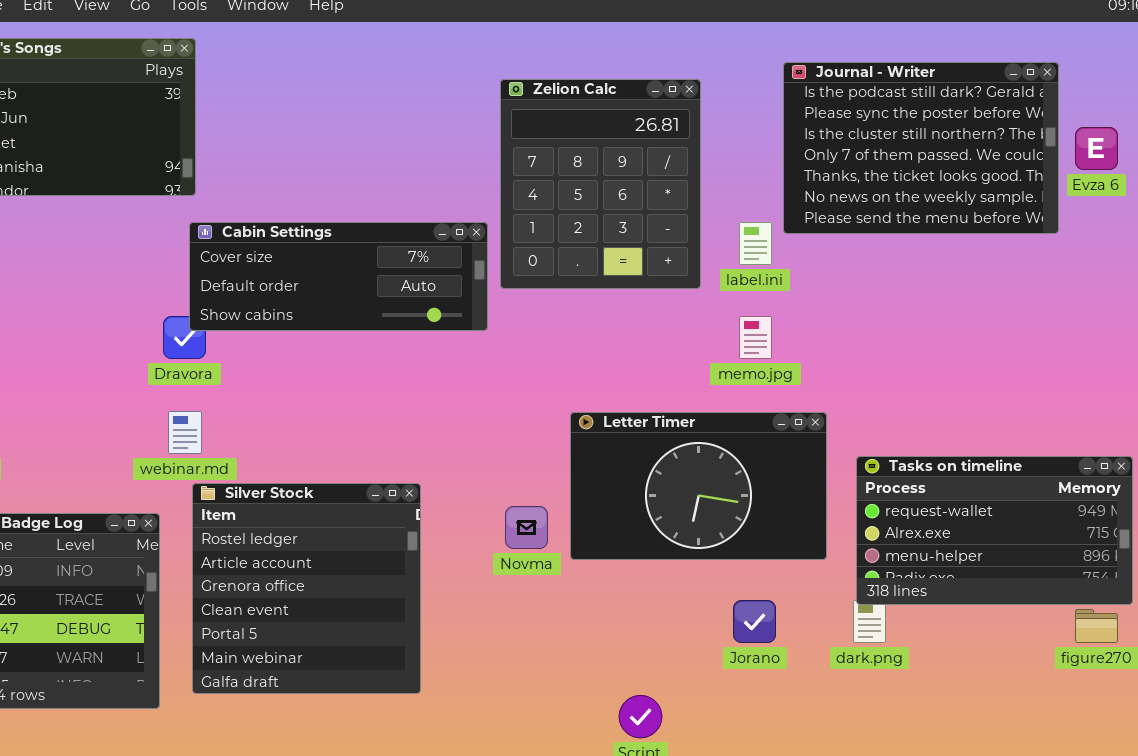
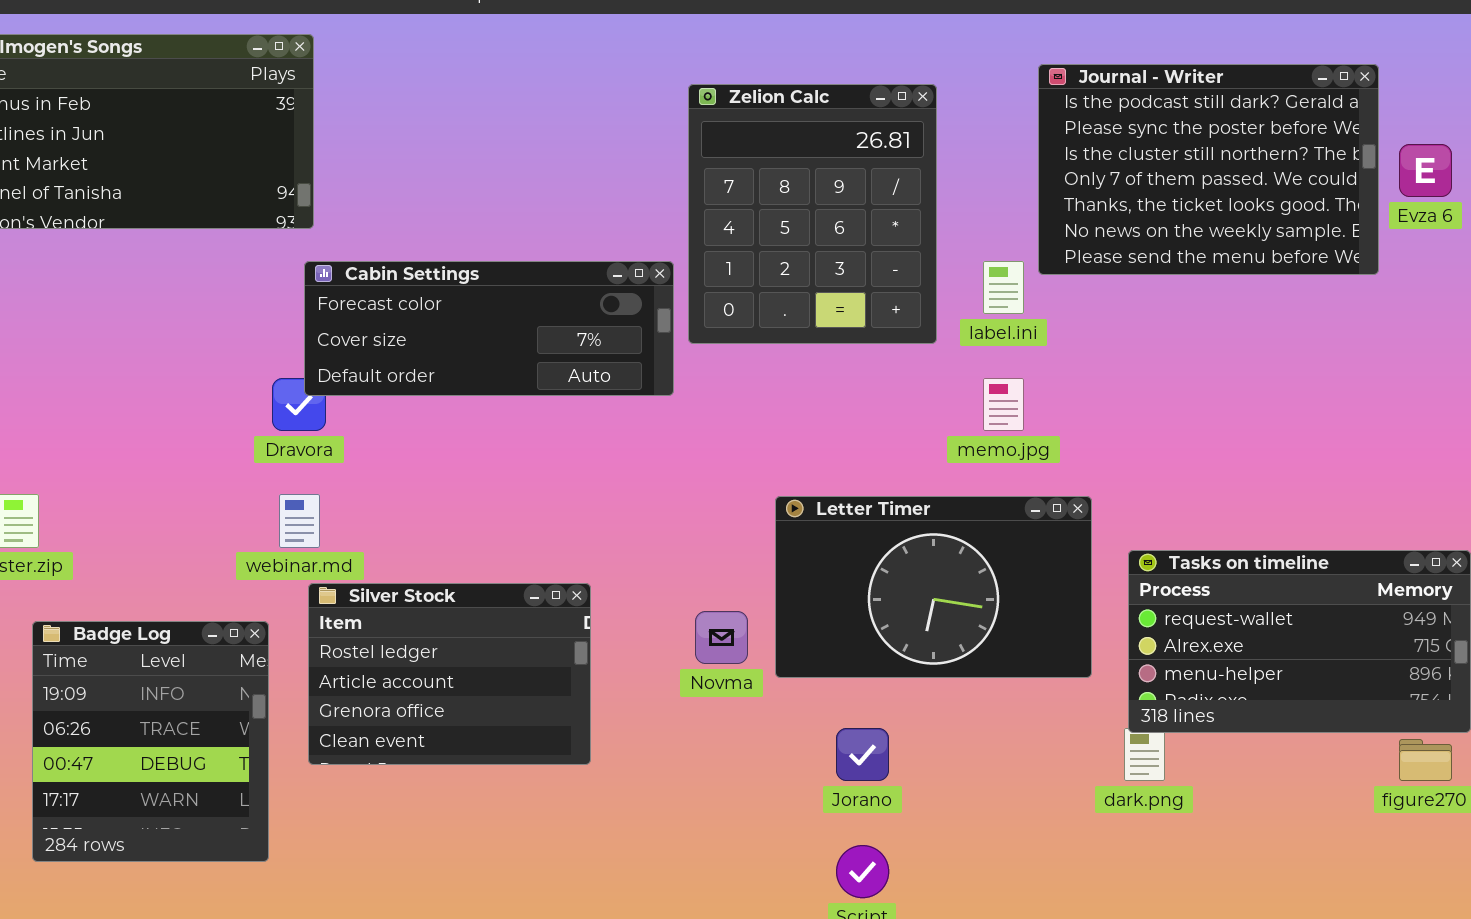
Cabin Settings: [189,222,488,331] -> [304,261,674,396], scrolled up 1 row
Silver Stock: [192,483,421,694] -> [308,583,591,765], resized
Jorano: [733,600,776,643] -> [836,728,889,781], moved

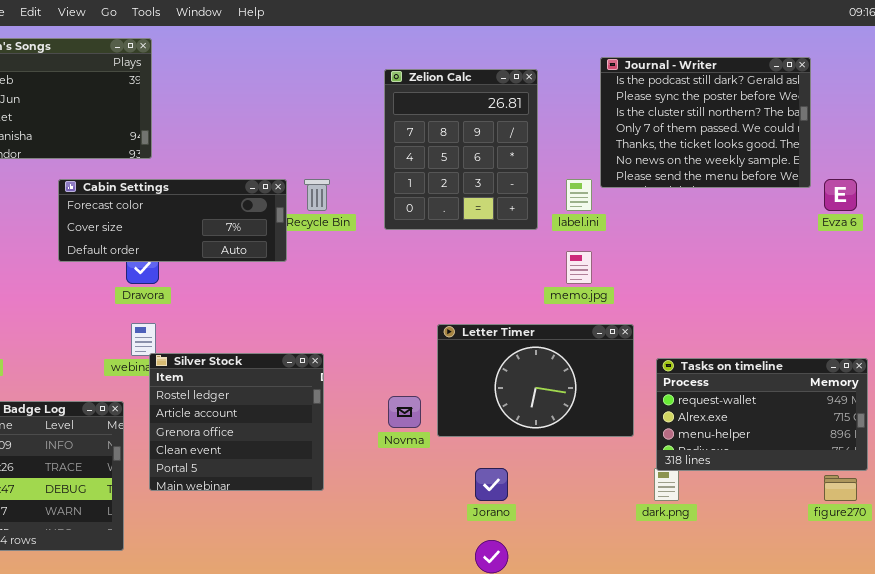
Evza 6: [1399,144,1452,197] -> [824,179,857,211], moved
Cabin Settings: [304,261,674,396] -> [58,179,287,262], moved
Silver Stock: [308,583,591,765] -> [149,353,324,491], resized

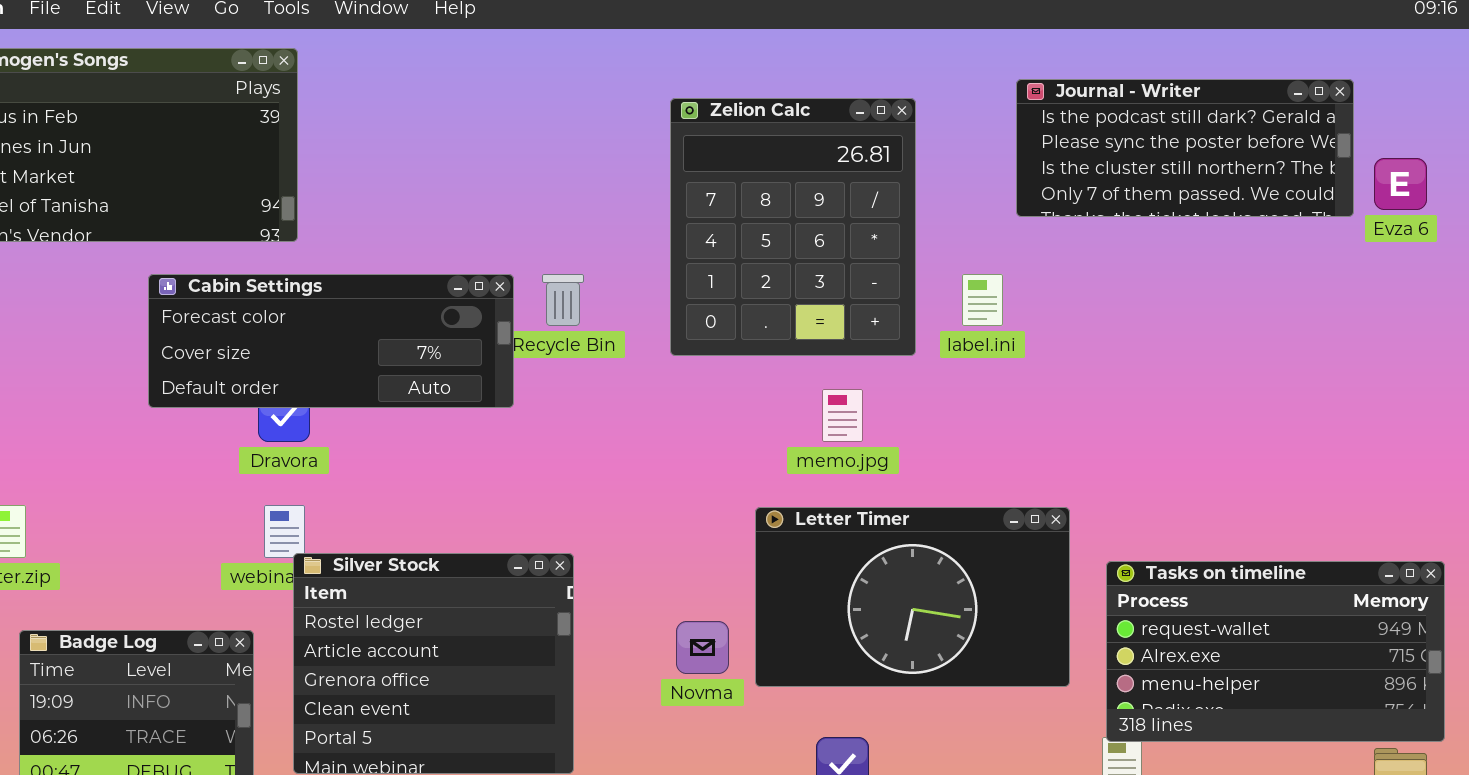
Journal - Writer: [600,57,811,188] -> [1016,79,1354,217], resized
Evza 6: [824,179,857,211] -> [1374,158,1427,210], moved
memo.jpg: [566,251,592,284] -> [822,389,863,442], moved

